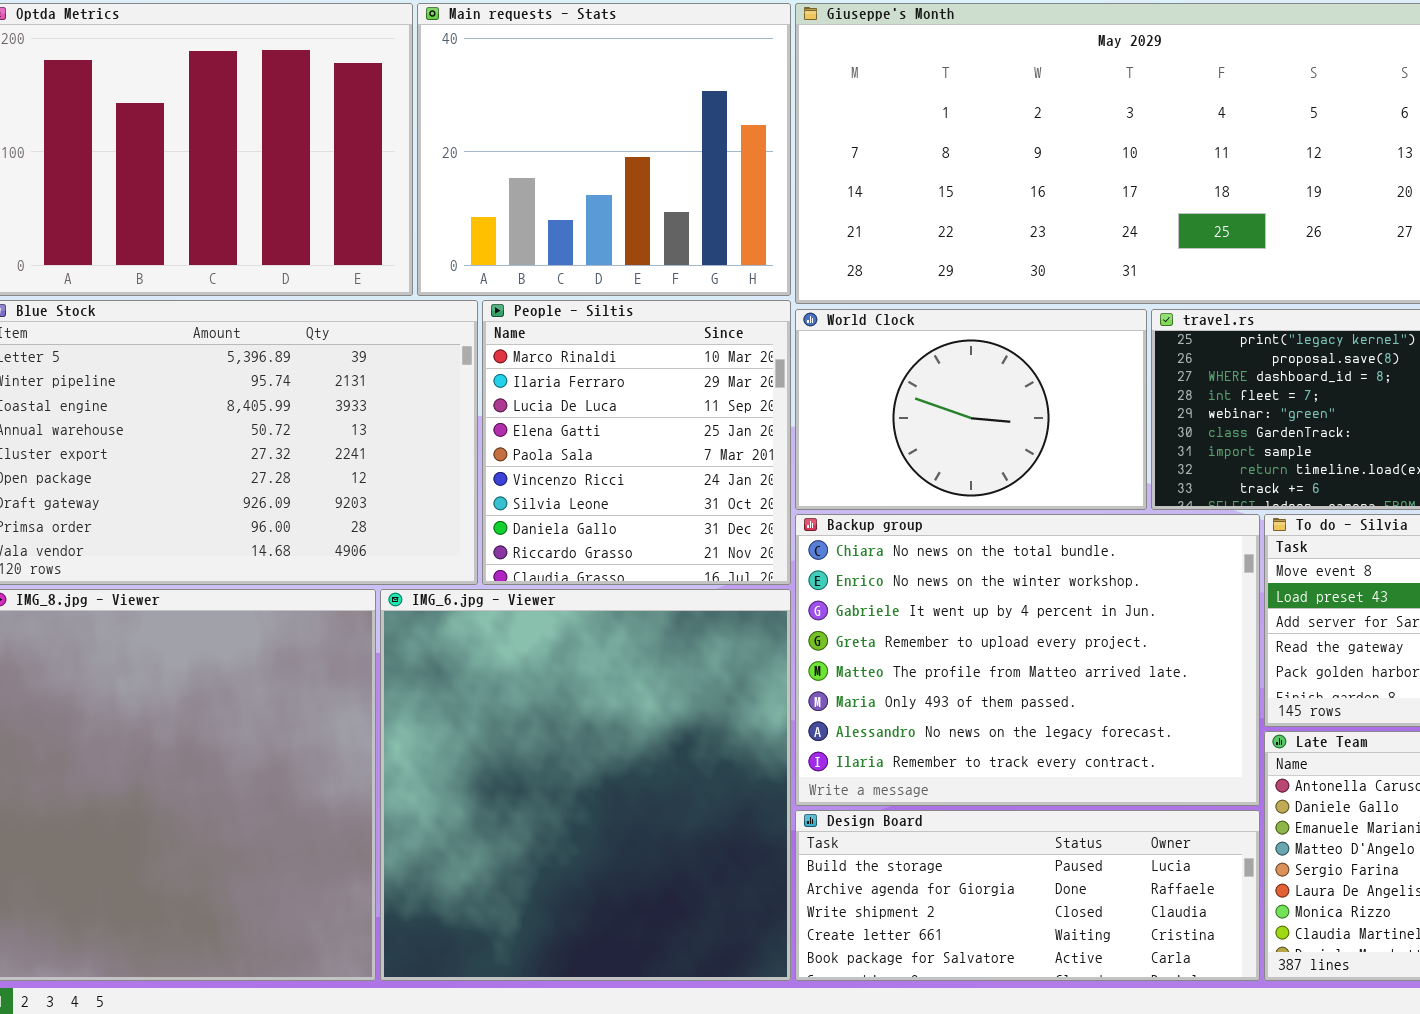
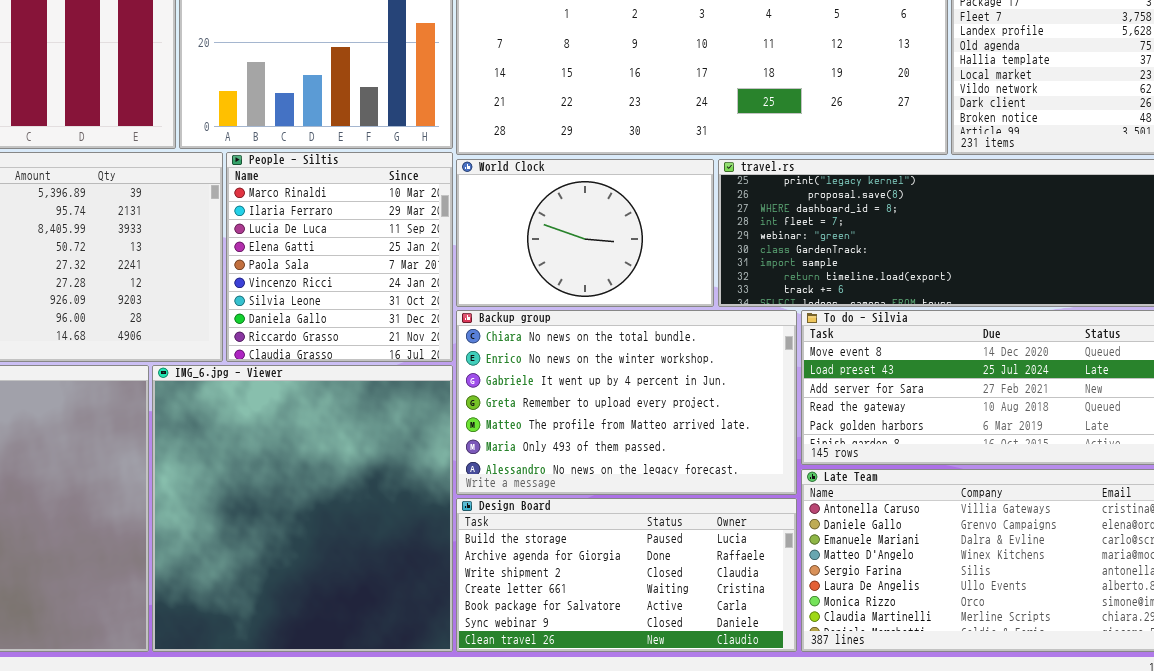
Backup group: [795,514,1260,806] -> [456,310,797,495], resized
Design Board: [795,810,1260,981] -> [456,498,797,652], resized

